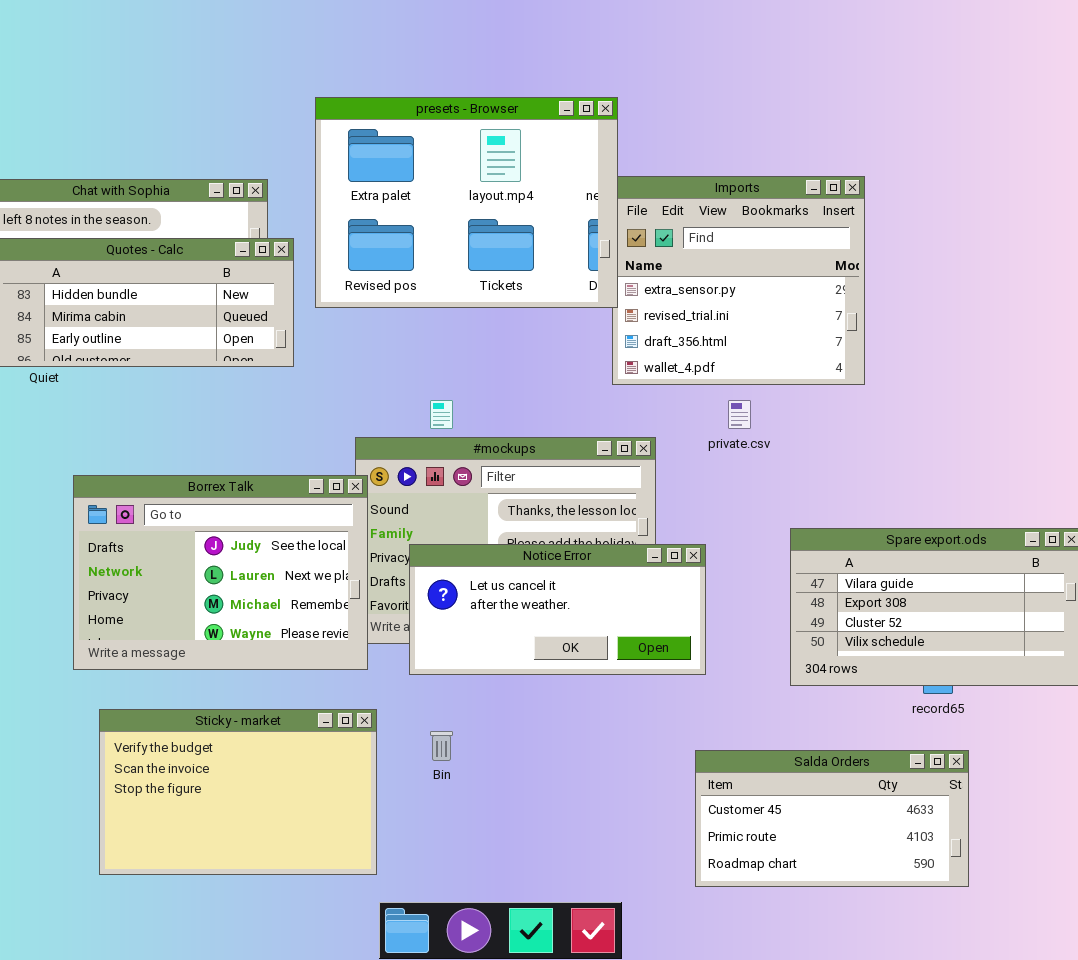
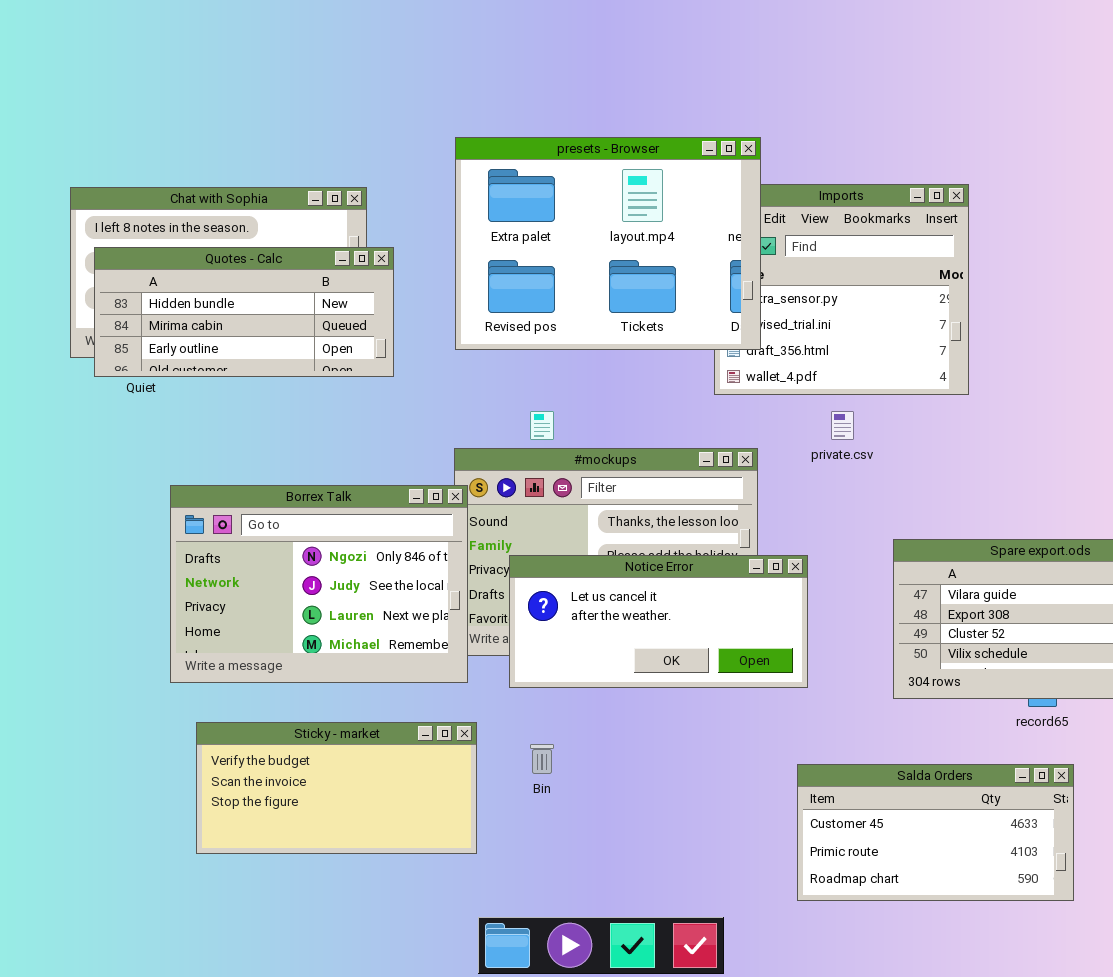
presets - Browser: [315,97,618,308] -> [455,137,761,350], moved
Borrex Talk: [73,475,368,670] -> [170,485,468,683], scrolled up 1 row
Sticky - market: [99,709,377,875] -> [196,722,477,854], resized

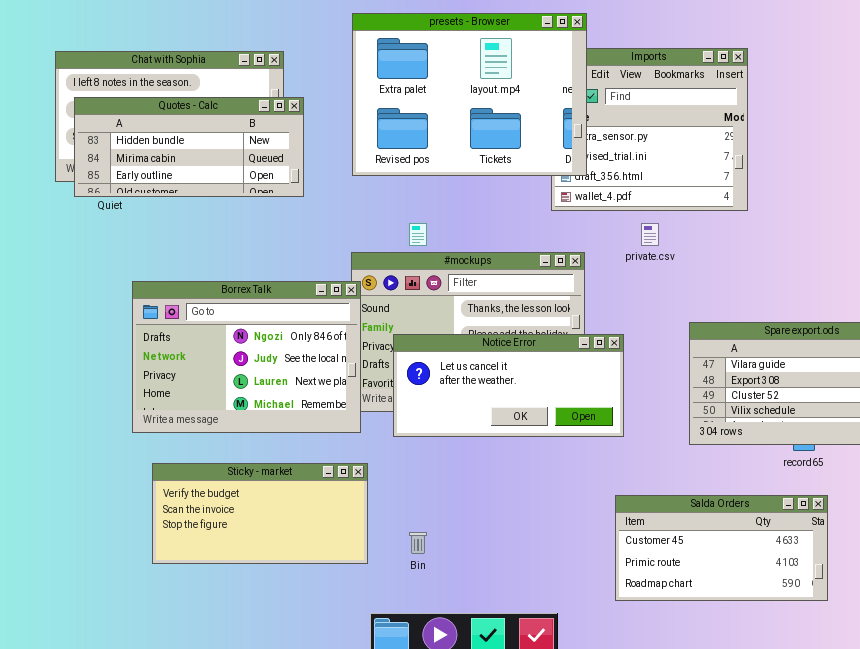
Bin: [530,744,554,774] -> [409,532,427,554], moved

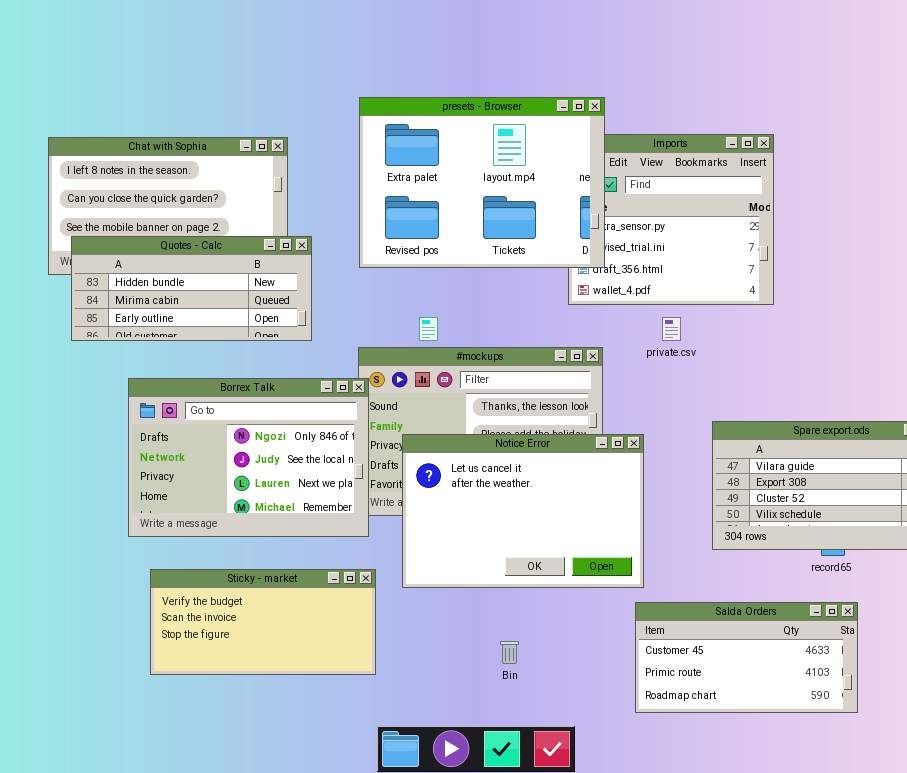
Quotes - Calc: [74,97,304,197] -> [71,236,312,341], moved
Notice Error: [393,334,624,437] -> [402,434,644,588], resized
Bin: [409,532,427,554] -> [500,641,519,664], moved

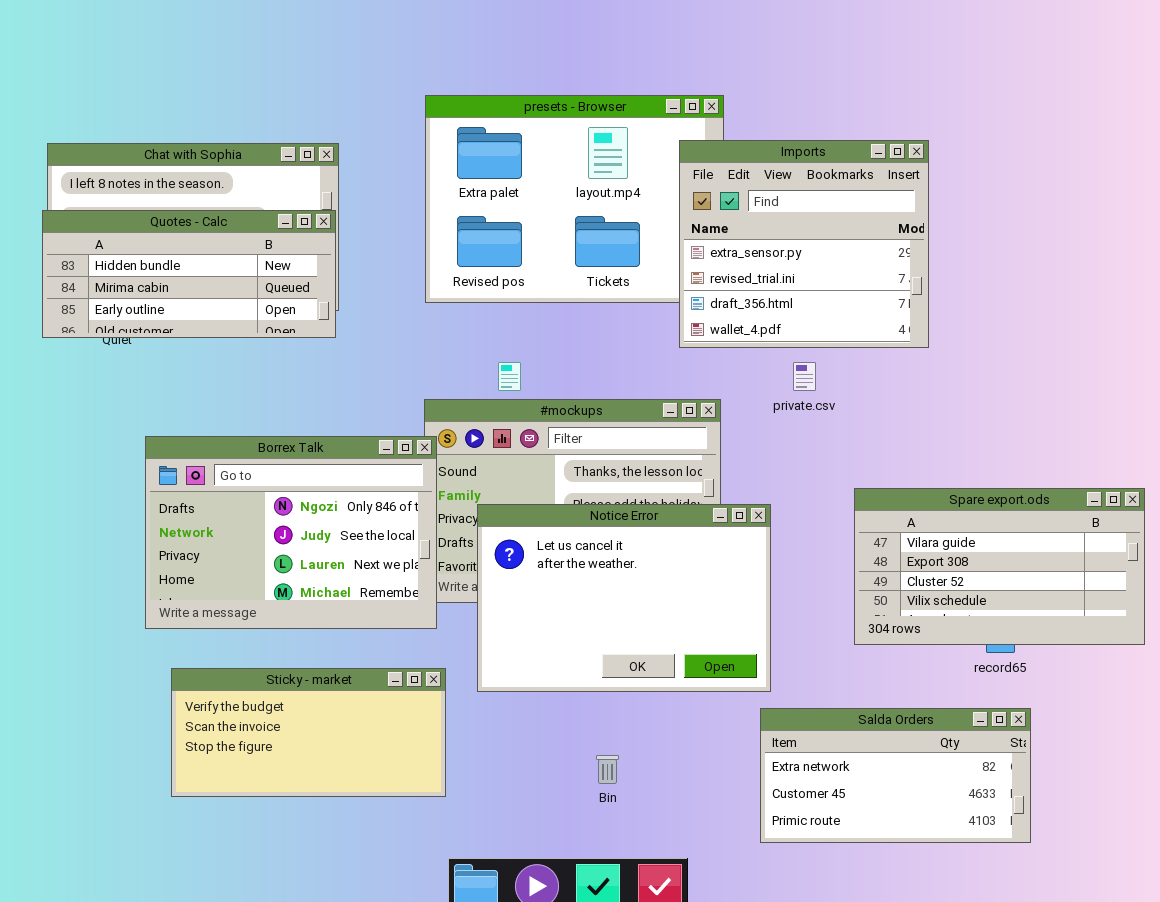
Imports: [568,134,774,305] -> [679,140,929,348], raised
Quotes - Calc: [71,236,312,341] -> [42,210,336,338], moved
Salda Orders: [635,602,858,713] -> [760,708,1031,843], scrolled up 1 row

